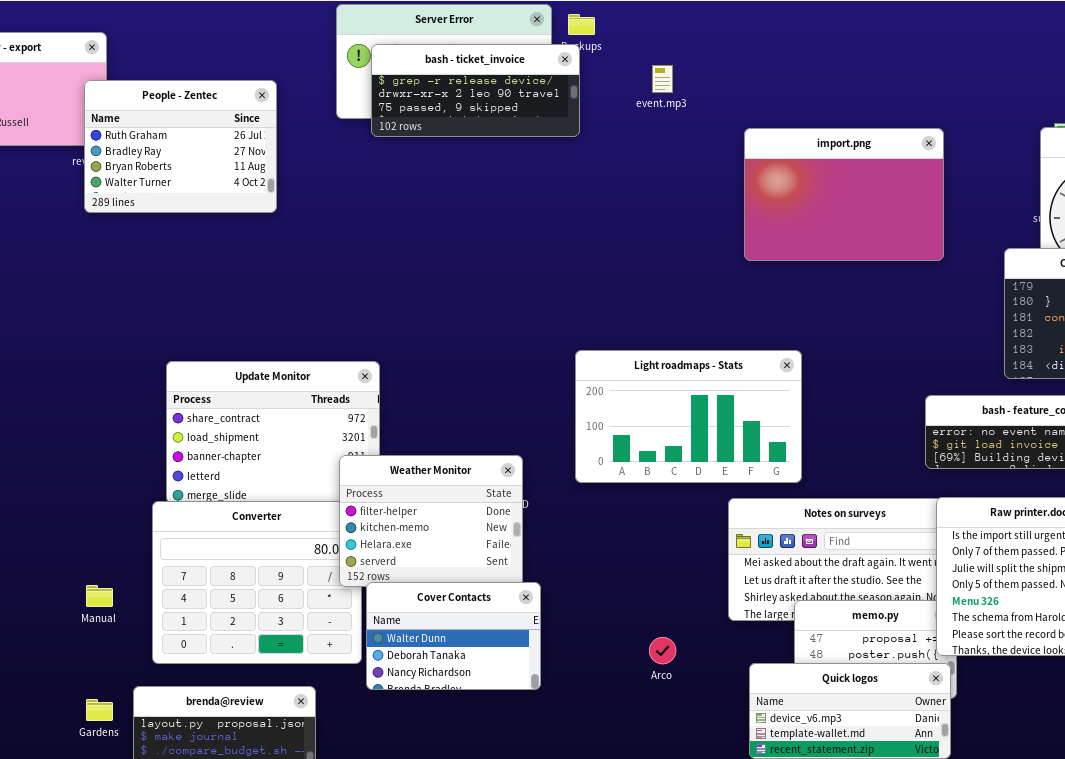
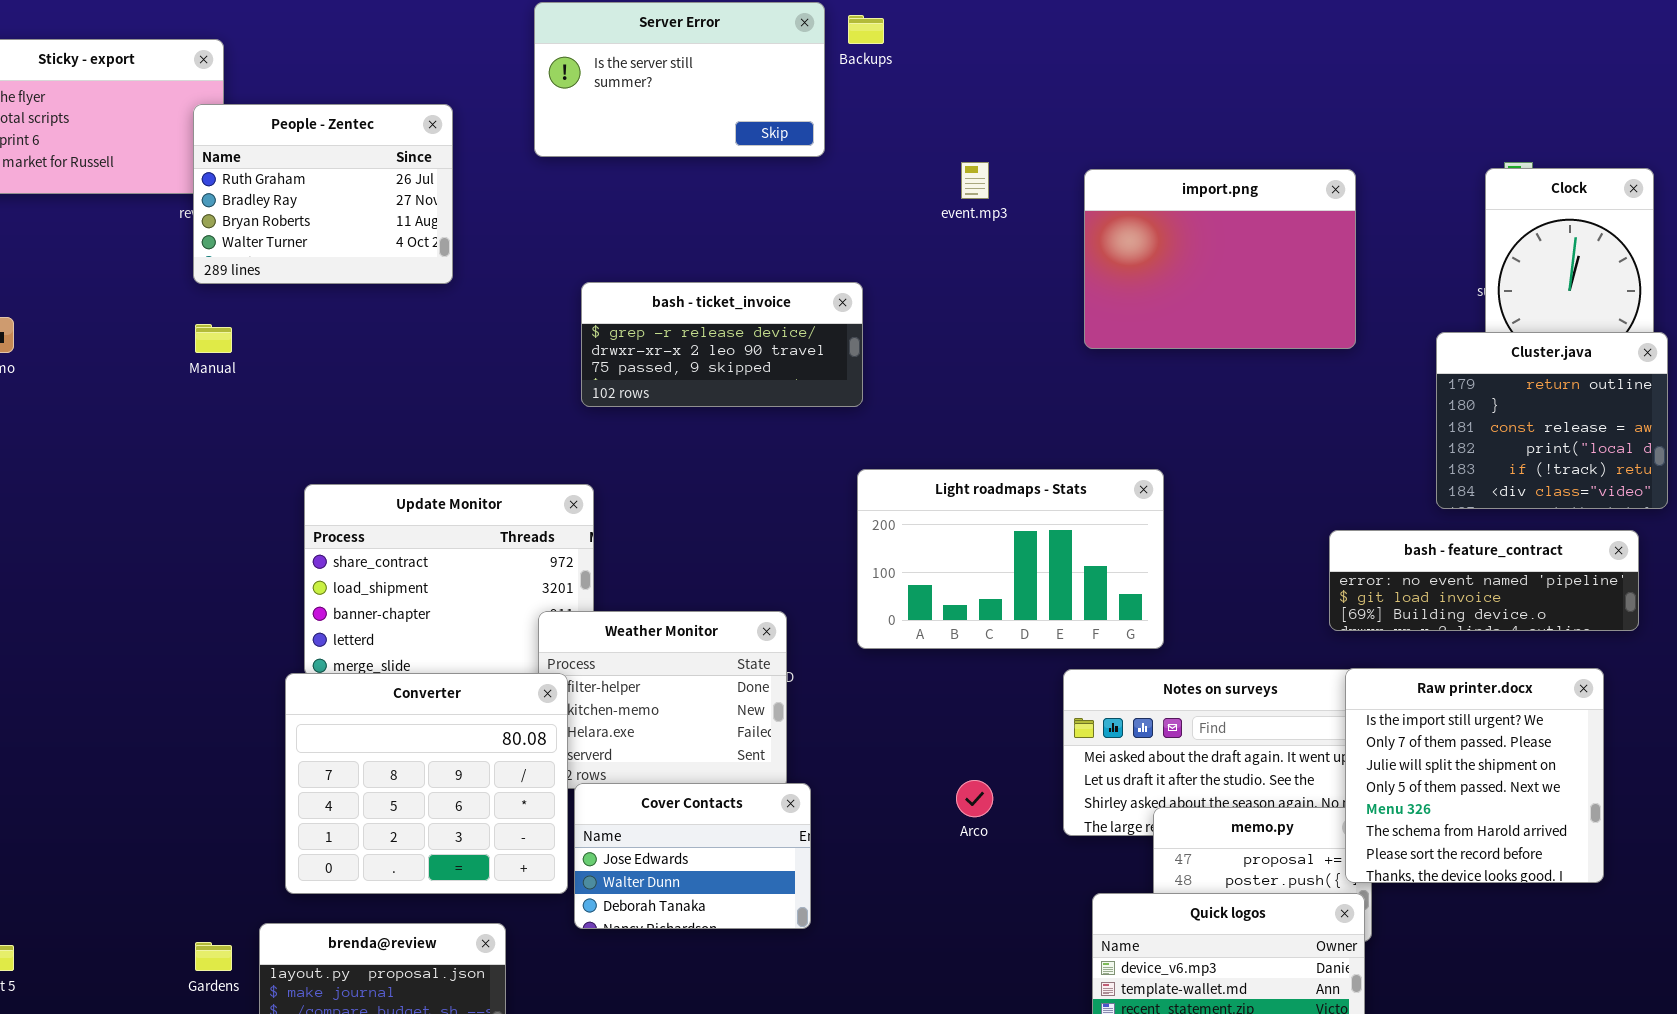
bash - ticket_invoice: [371,44,580,137] -> [581,282,863,407], moved
event.mp3: [652,65,673,93] -> [961,162,989,199], moved
Converter: [152,501,362,664] -> [285,673,568,894], raised
Cover Contacts: [366,582,541,690] -> [574,783,811,929], scrolled up 1 row
Manual: [86,585,113,607] -> [195,324,232,353], moved
Arco: [649,637,676,664] -> [956,780,993,817], moved

